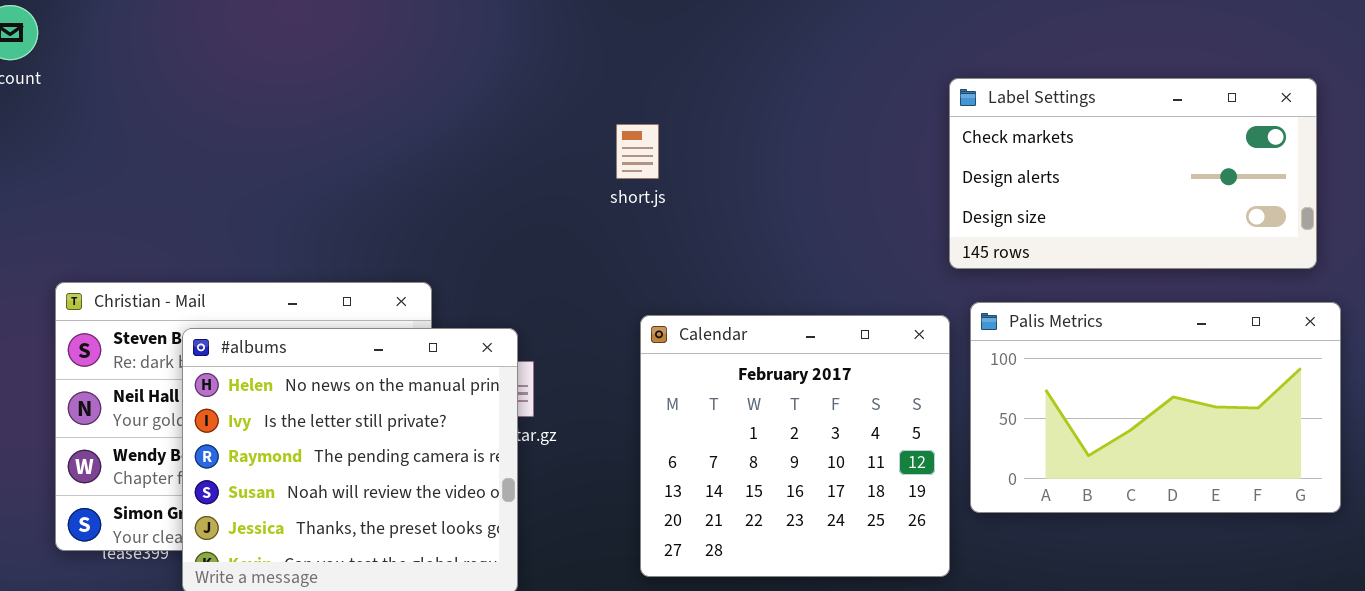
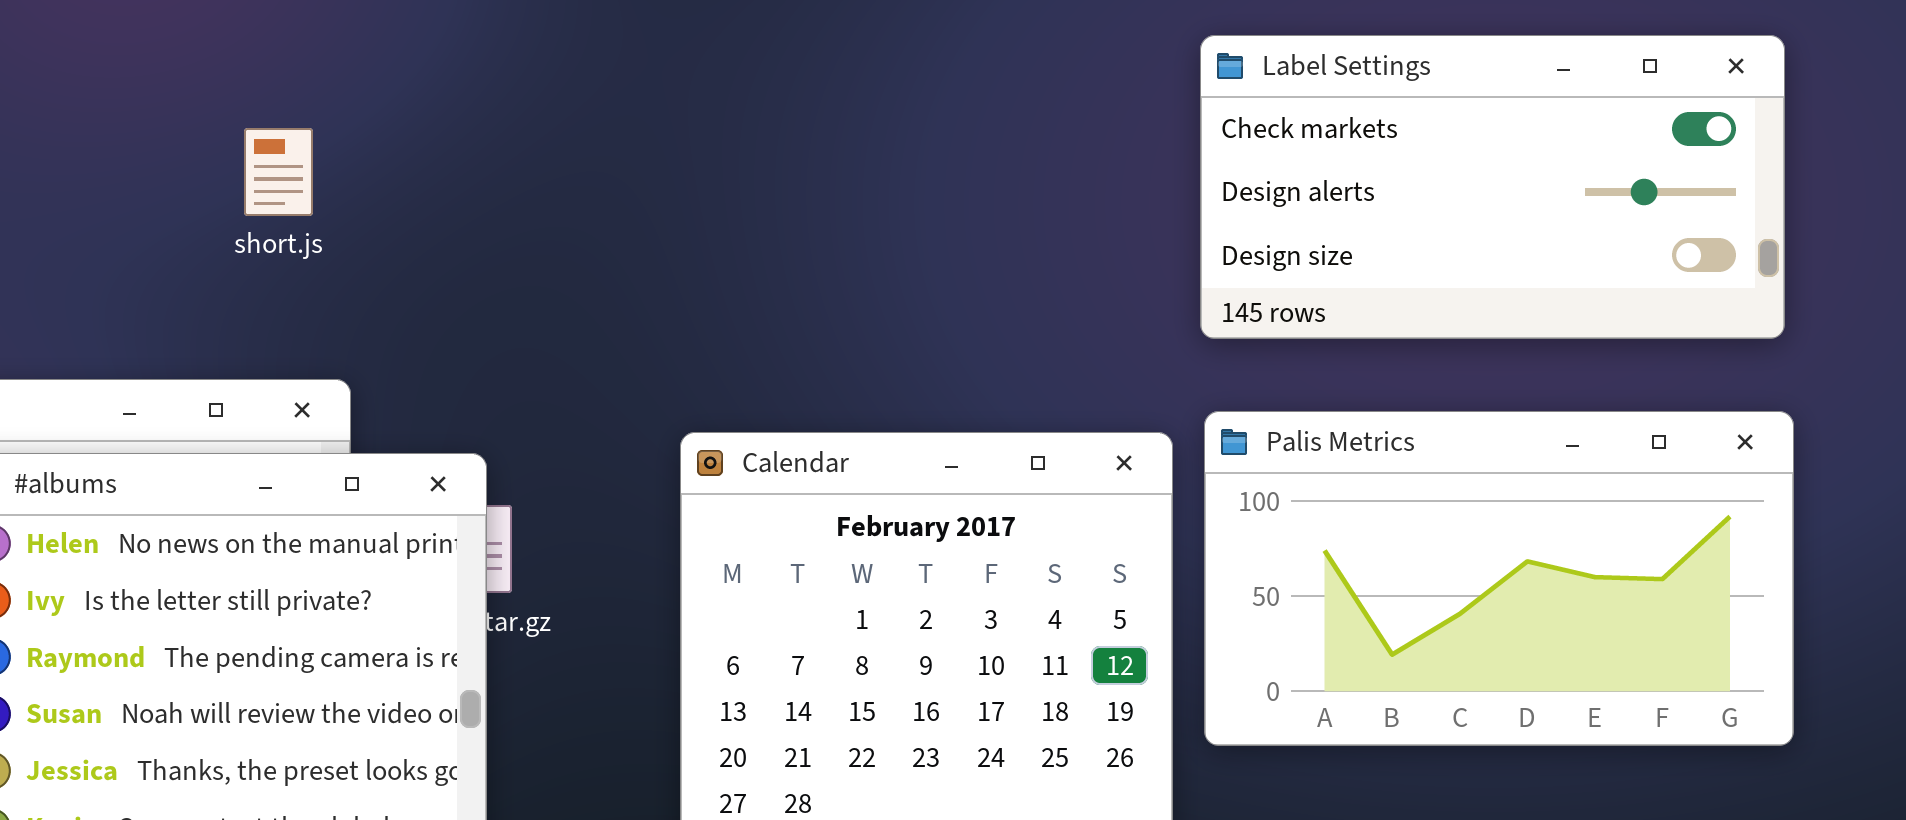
Label Settings: [949,78,1317,269] -> [1200,35,1785,339], moved
short.js: [616,124,659,179] -> [244,128,313,216], moved

